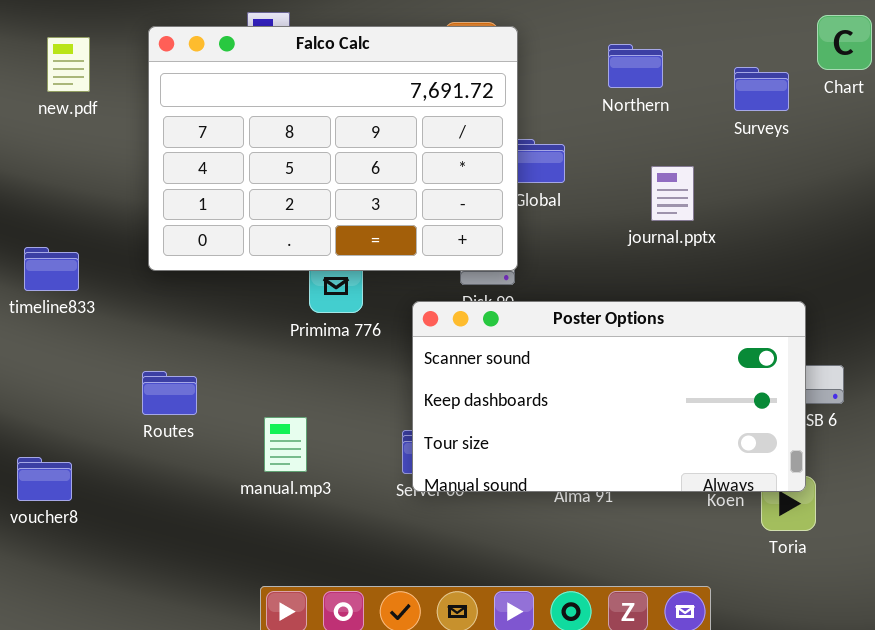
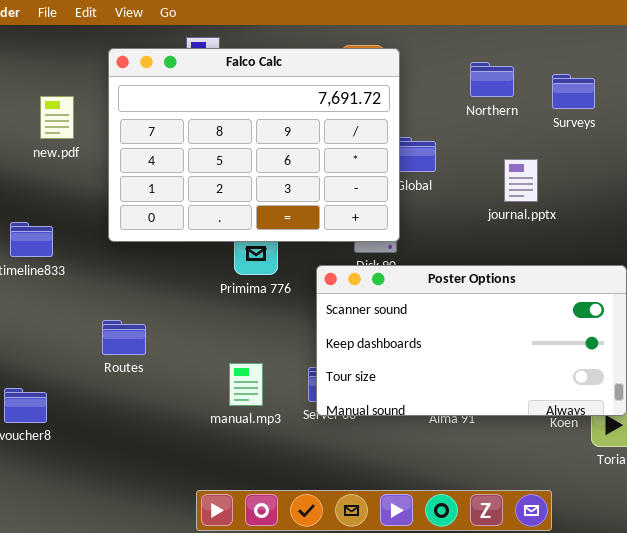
new.pdf: [47,37,90,92] -> [40,96,74,139], moved
Surveys: [734,67,789,111] -> [552,74,595,109], moved
manual.mp3: [264,417,307,472] -> [229,363,263,406], moved

